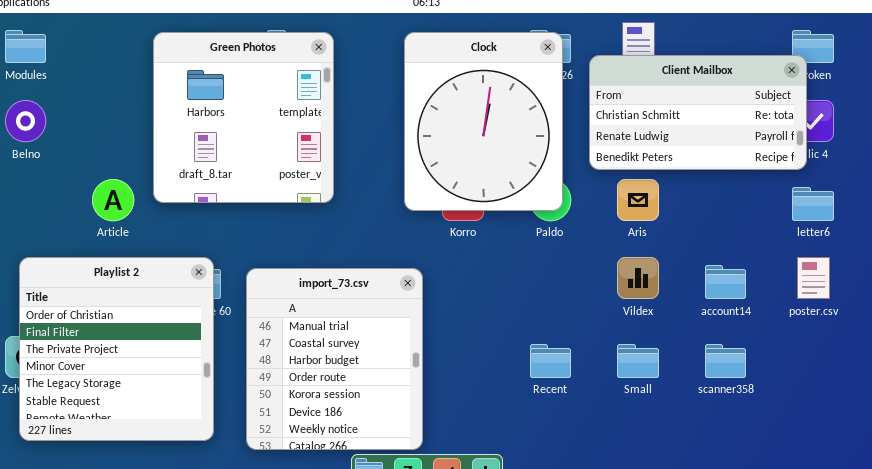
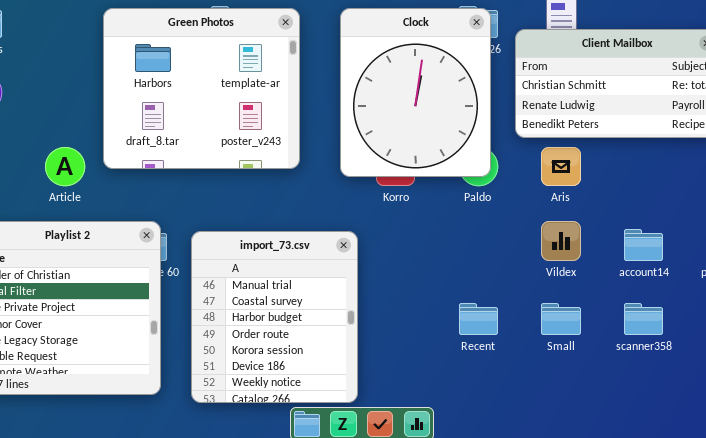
Green Photos: [153,32,334,203] -> [103,8,300,169], resized

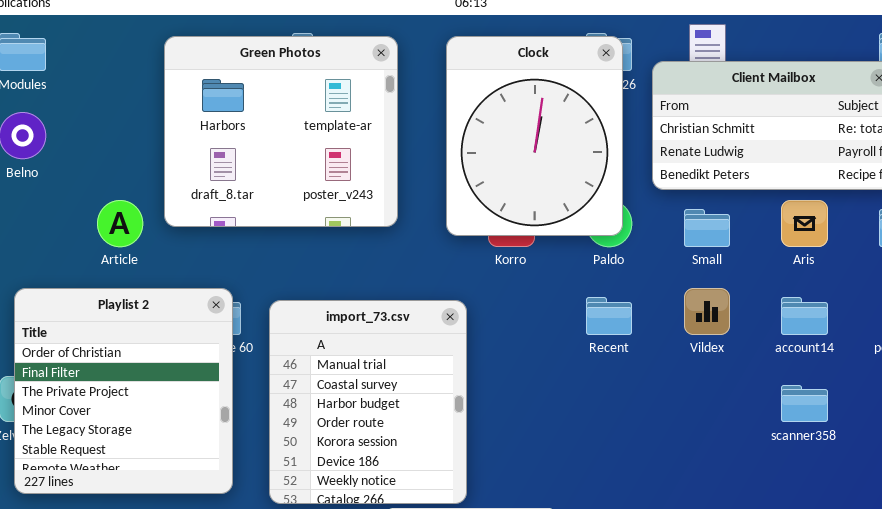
Aris: [541,147,581,186] -> [781,200,828,247], moved
Recent: [459,303,498,335] -> [586,297,632,335], moved
Small: [541,303,581,335] -> [684,209,730,247], moved

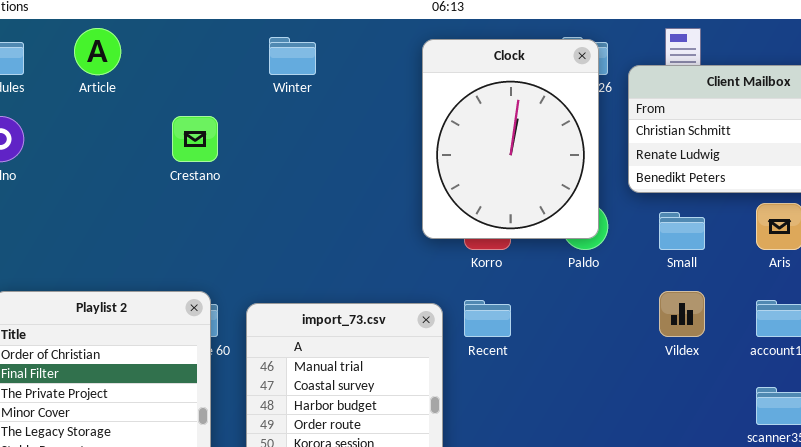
Green Photos: [164,36,398,227] -> none, closed
Article: [97,200,143,247] -> [74,28,121,75], moved
Recent: [586,297,632,335] -> [464,300,511,337], moved

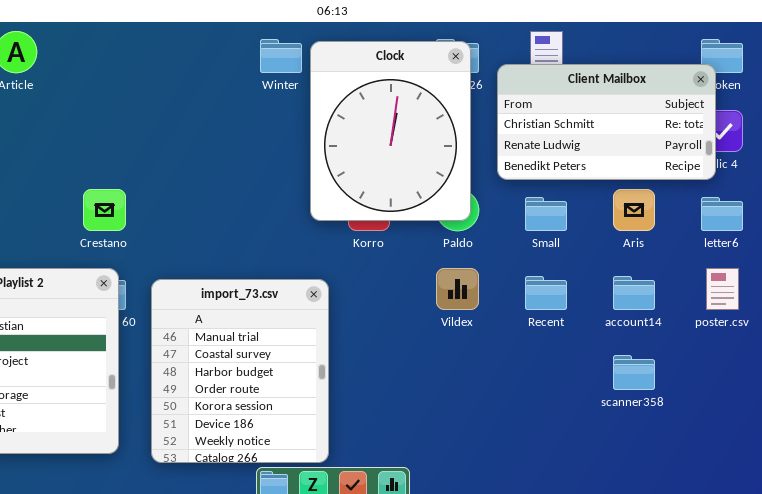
Winter: [269,37,316,75] -> [260,39,302,73], moved
Crestano: [172,116,218,162] -> [83,189,126,231], moved
Vildex: [659,291,705,337] -> [436,268,479,310], moved
Recent: [464,300,511,337] -> [525,276,567,310], moved

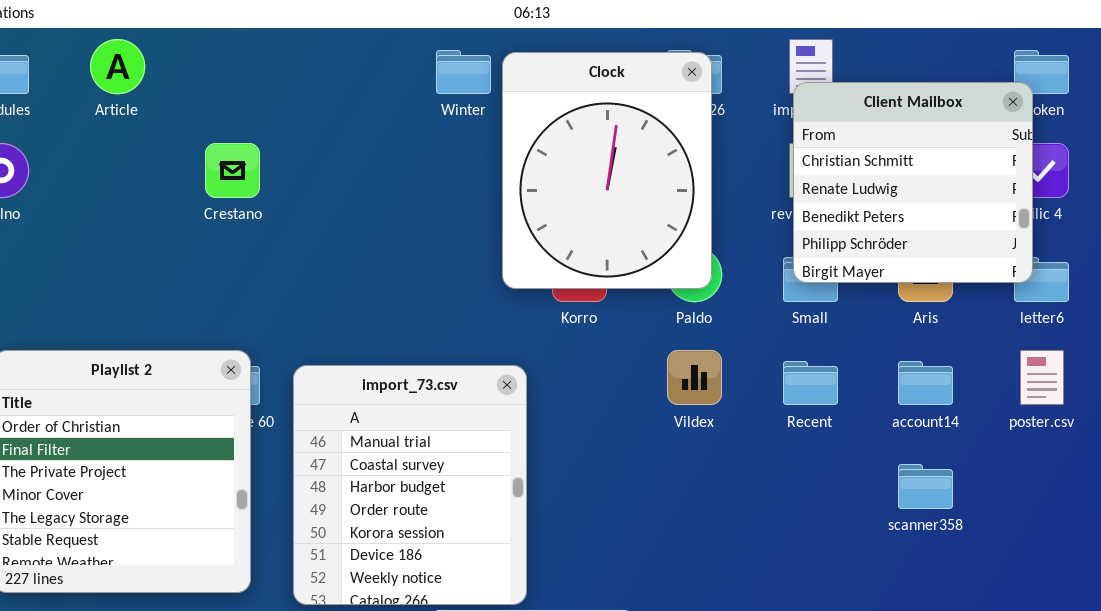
Client Mailbox: [497,64,716,180] -> [793,82,1033,283], resized
Crestano: [83,189,126,231] -> [205,143,260,198], moved

